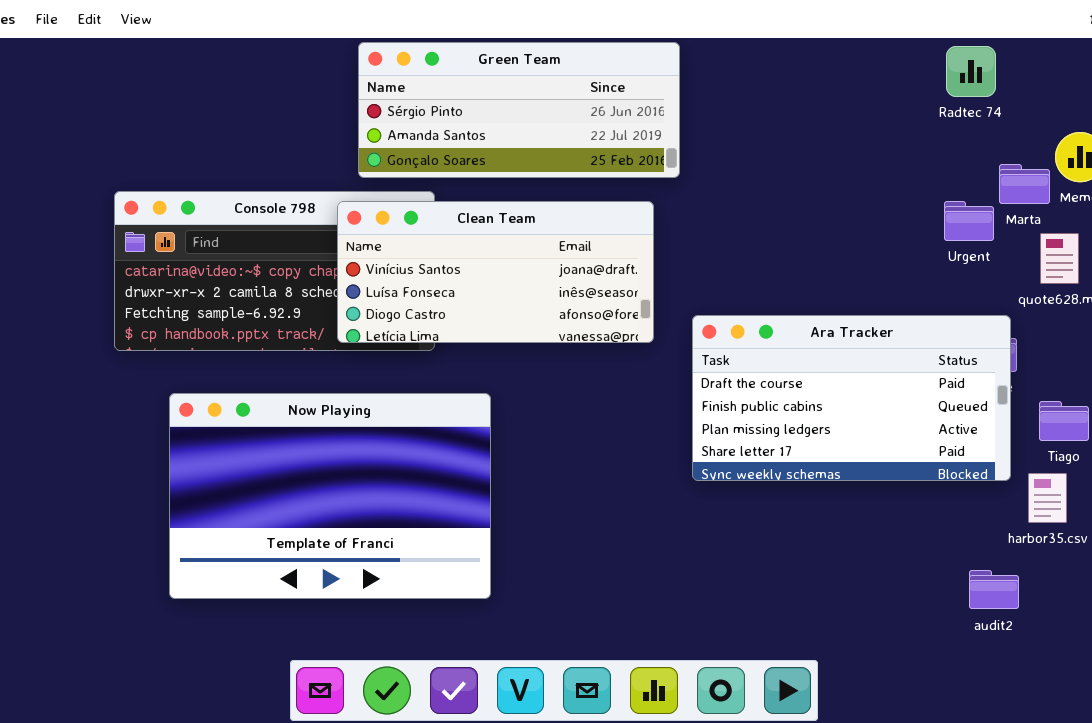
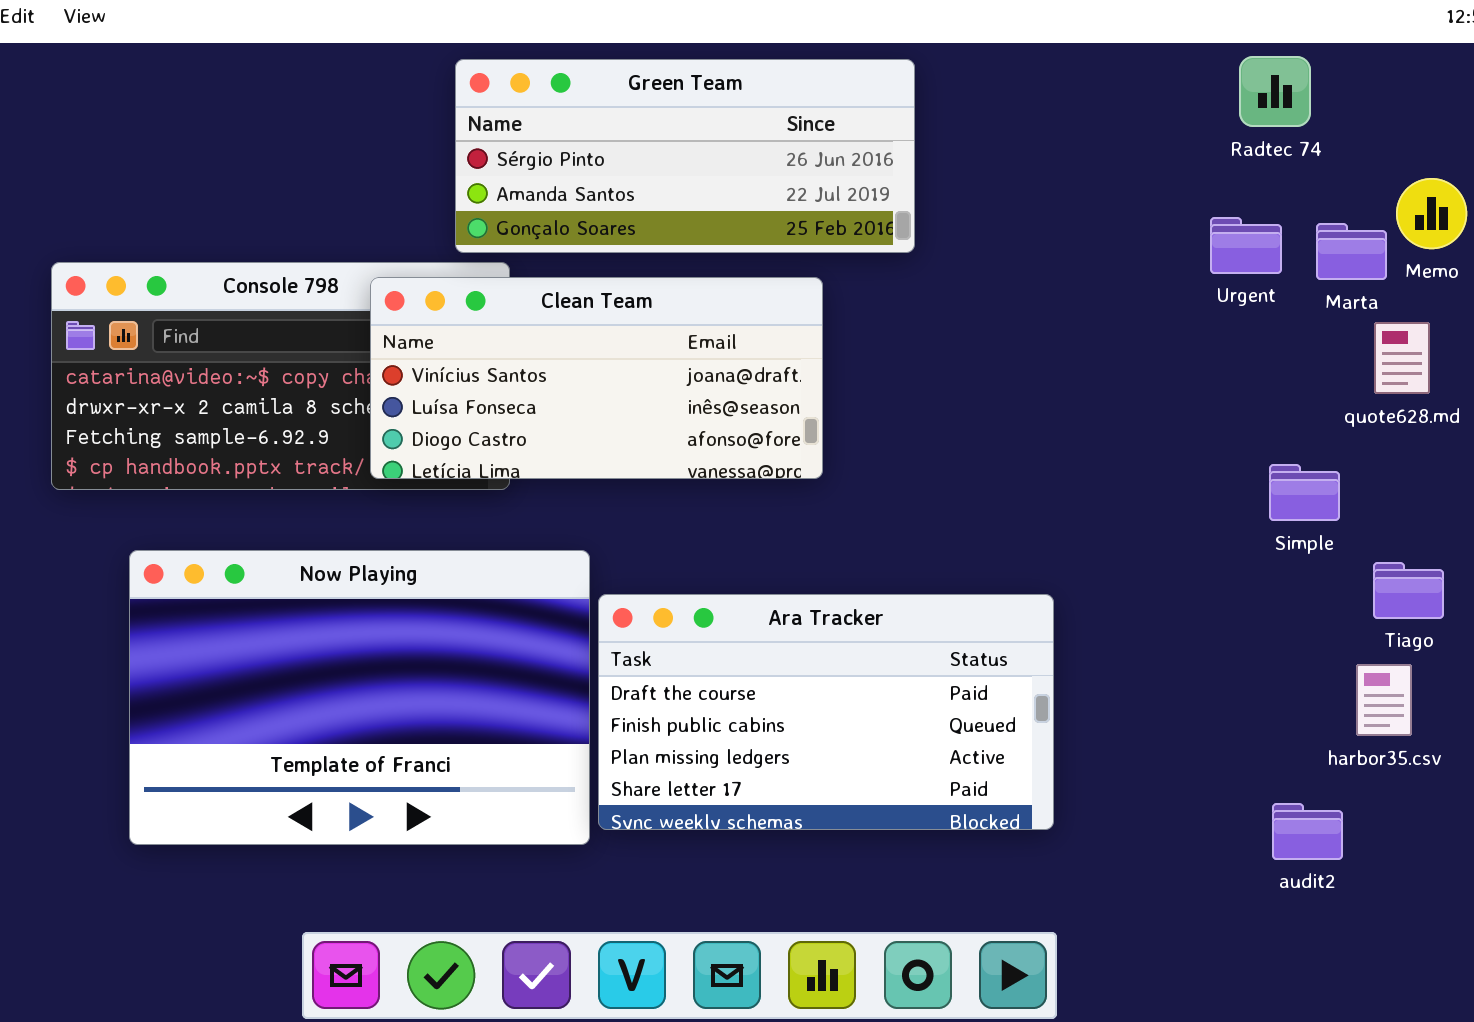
Green Team: [358,42,680,178] -> [455,59,915,253], moved
Urgent: [944,201,994,241] -> [1210,217,1282,274], moved
Ara Tracker: [692,315,1011,481] -> [598,594,1054,830], moved

